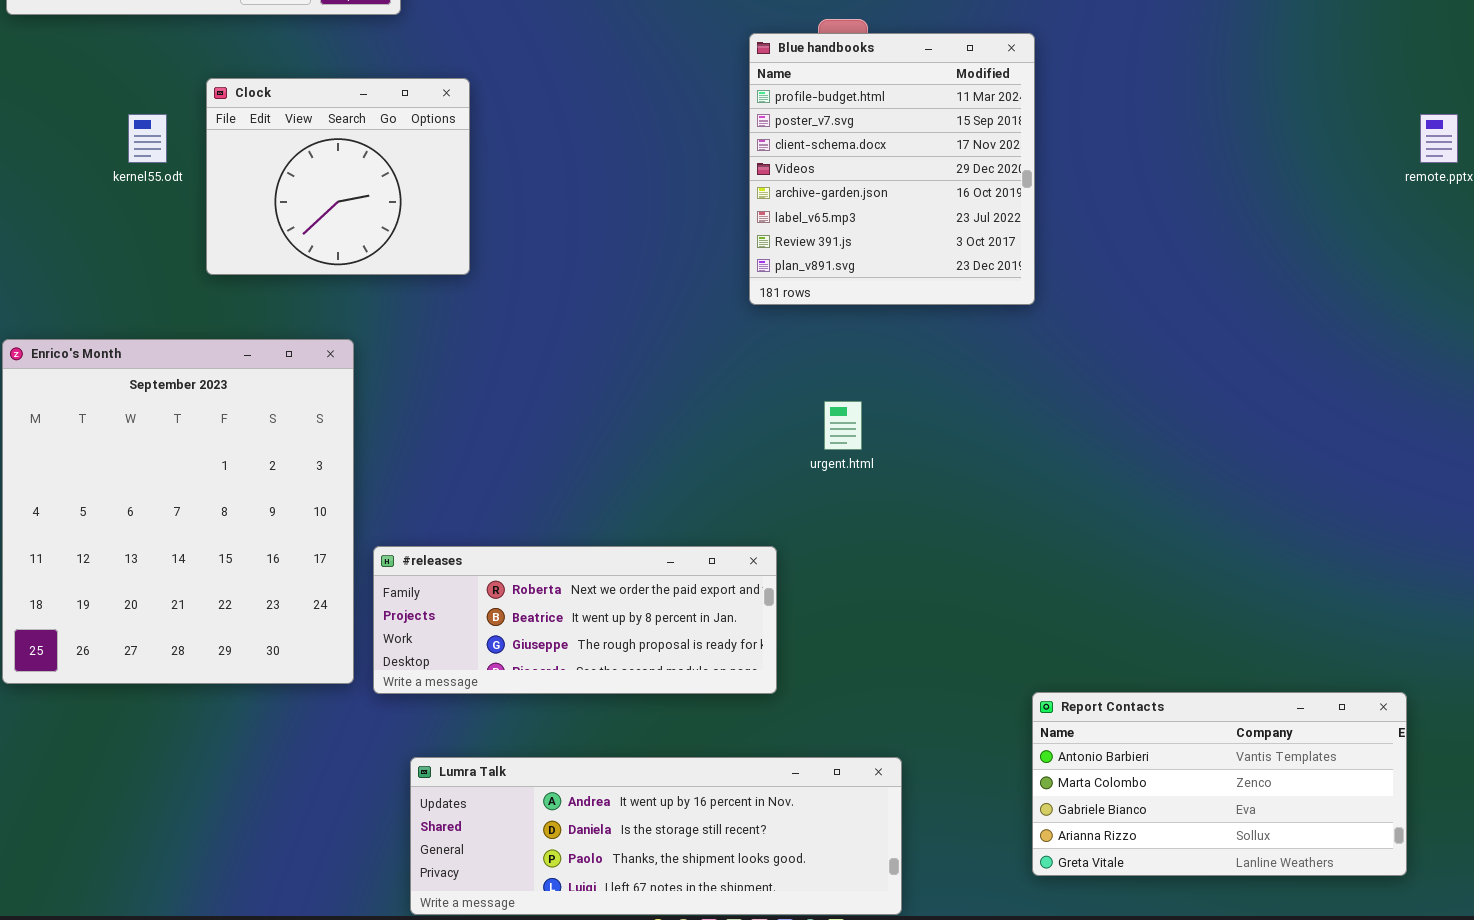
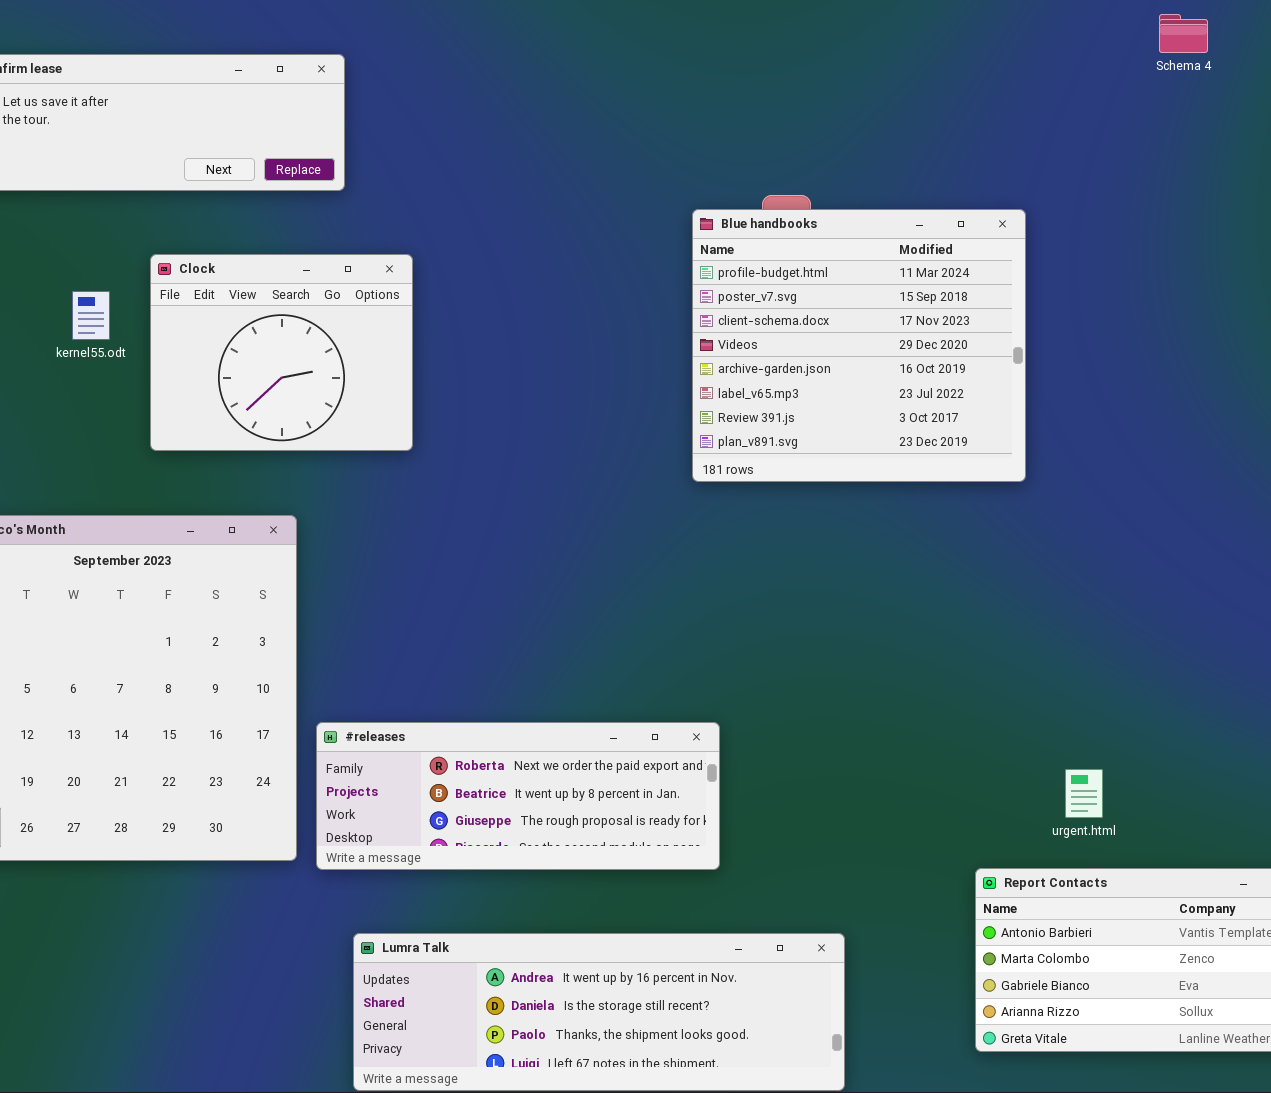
Blue handbooks: [749,33,1035,305] -> [692,209,1026,482], resized
urgent.html: [824,401,862,450] -> [1065,769,1103,818], moved

